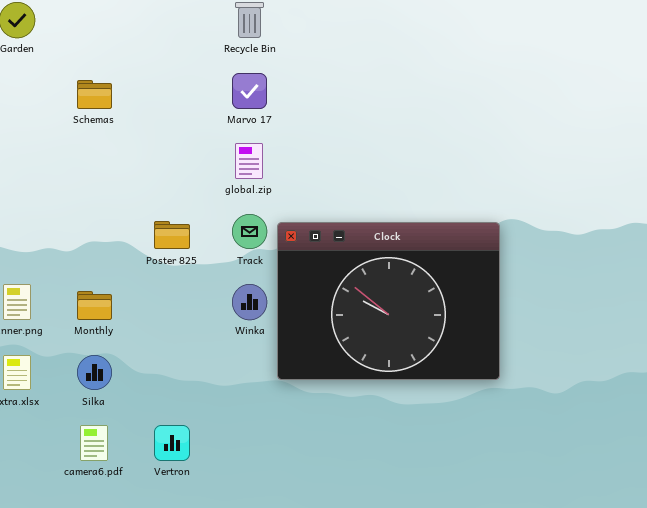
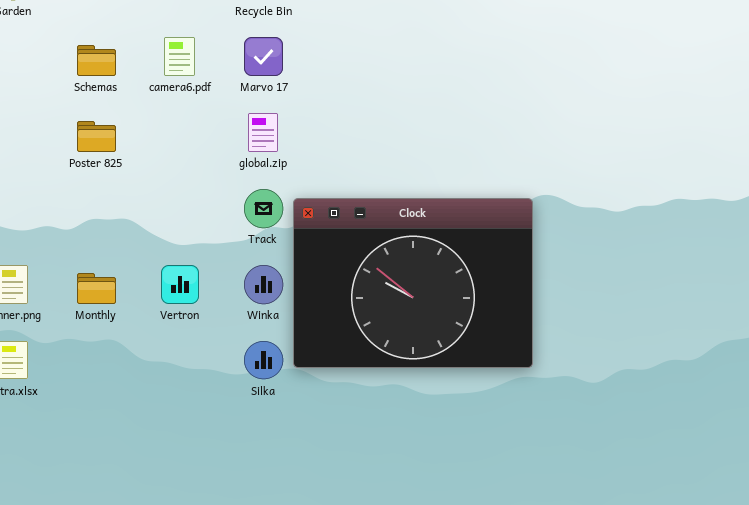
Poster 825: [154,221,190,249] -> [77,121,116,152], moved
Silka: [77,355,112,390] -> [244,341,283,379], moved
camera6.pdf: [80,425,108,461] -> [164,37,195,76], moved
Vertron: [154,425,190,461] -> [161,265,199,304], moved

